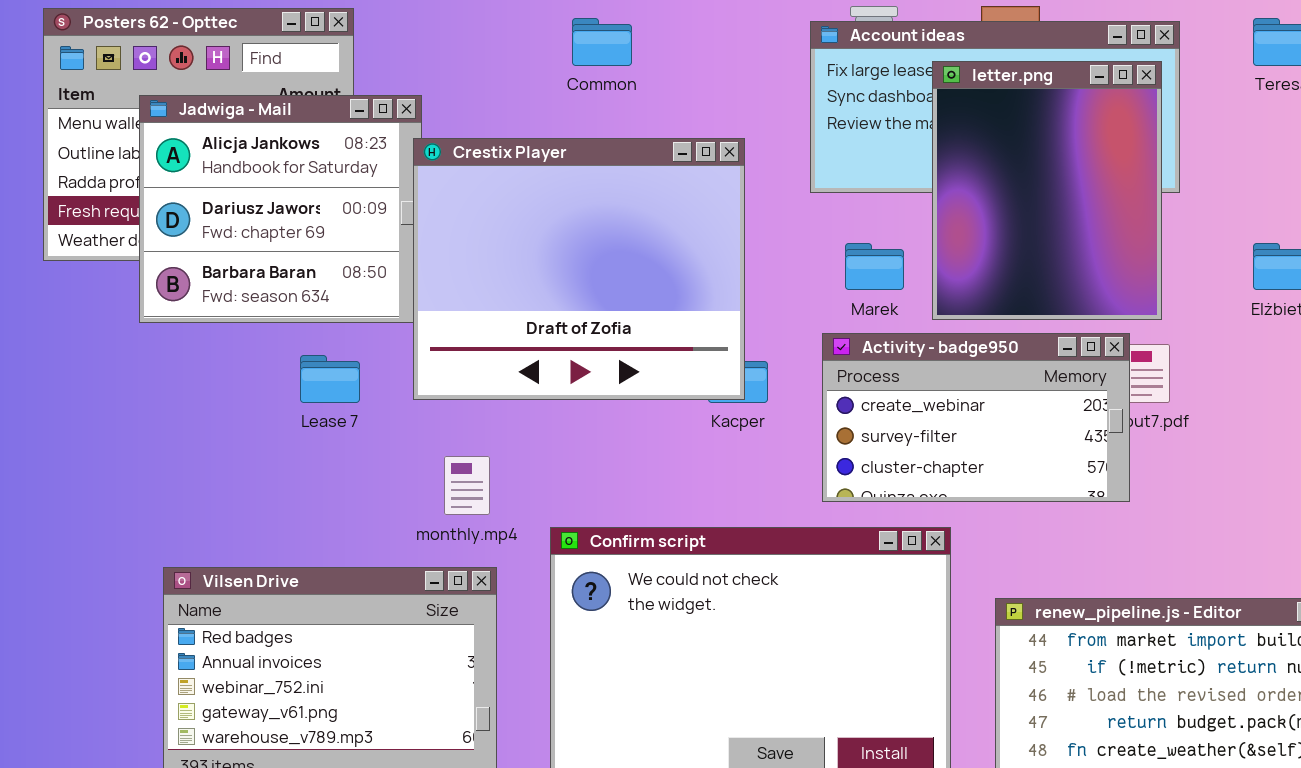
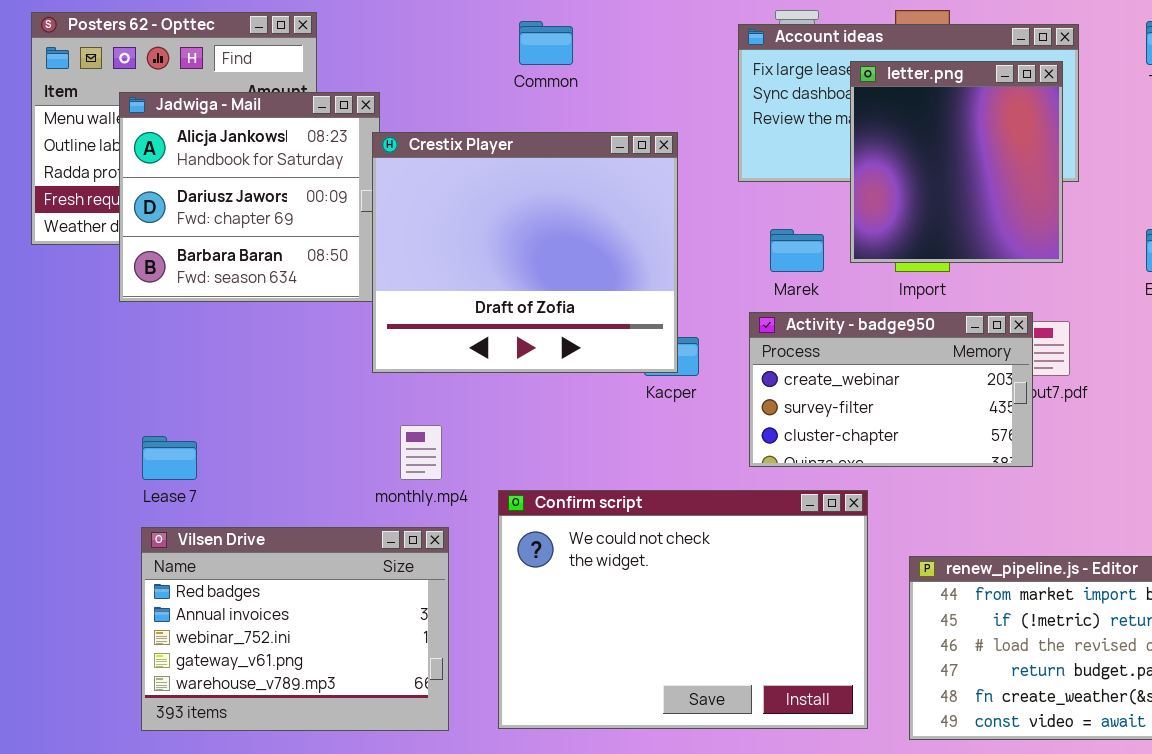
letter.png: [932,61,1162,320] -> [850,61,1063,263], resized
Lease 7: [300,355,360,403] -> [142,436,197,480], moved

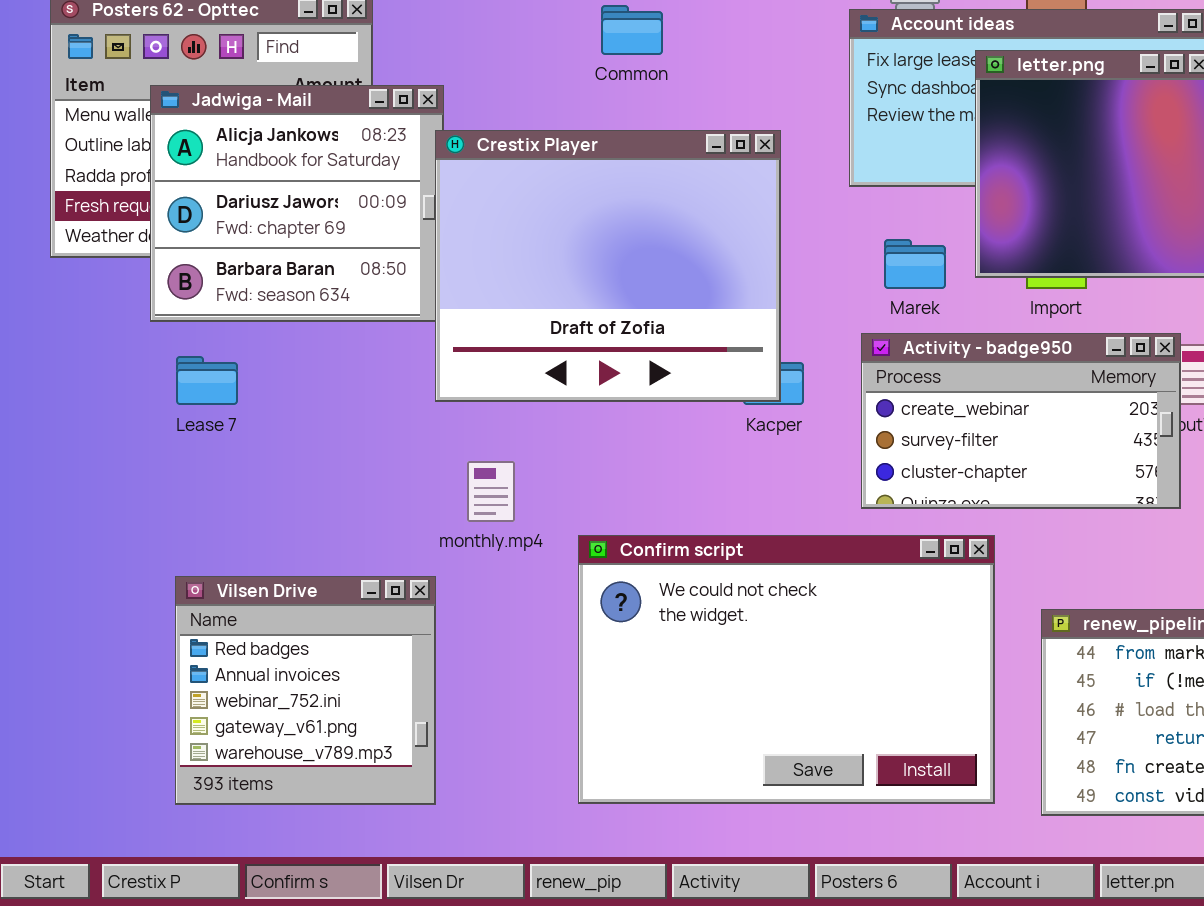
Lease 7: [142,436,197,480] -> [176,356,238,405], moved
Vilsen Drive: [141,527,449,731] -> [175,576,436,805], resized

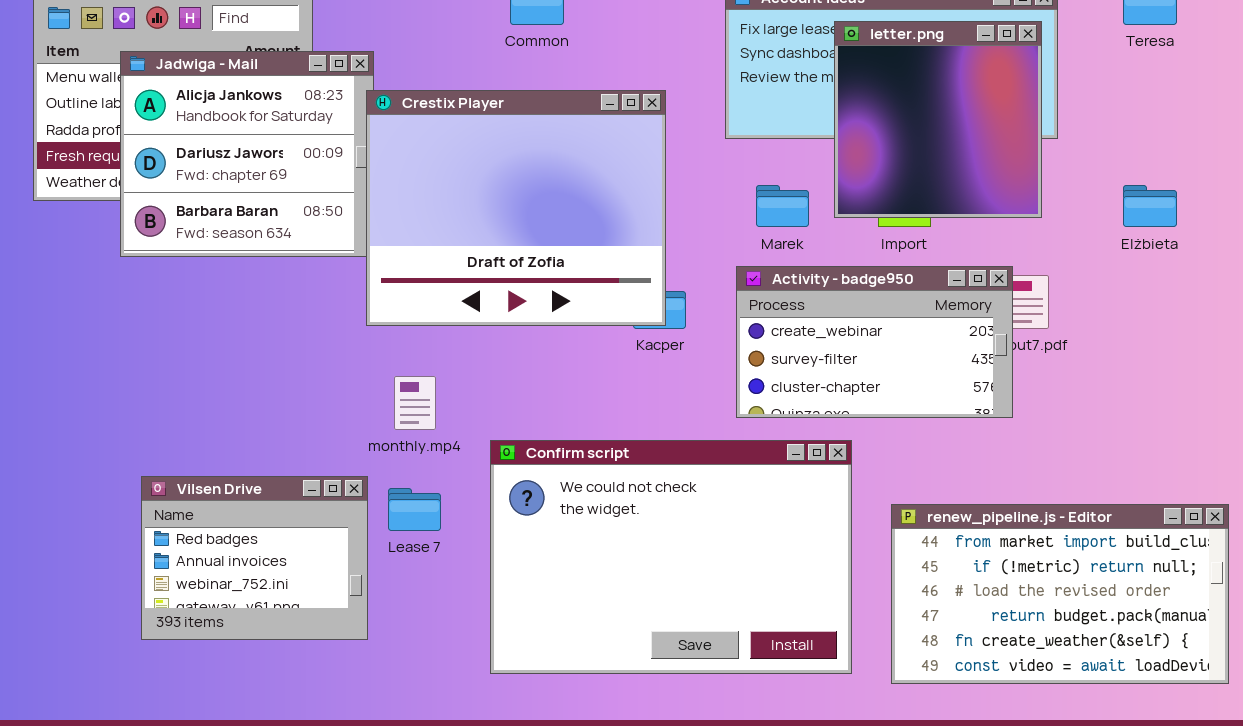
Lease 7: [176,356,238,405] -> [388,488,441,531], moved
Vilsen Drive: [175,576,436,805] -> [141,476,368,640], resized

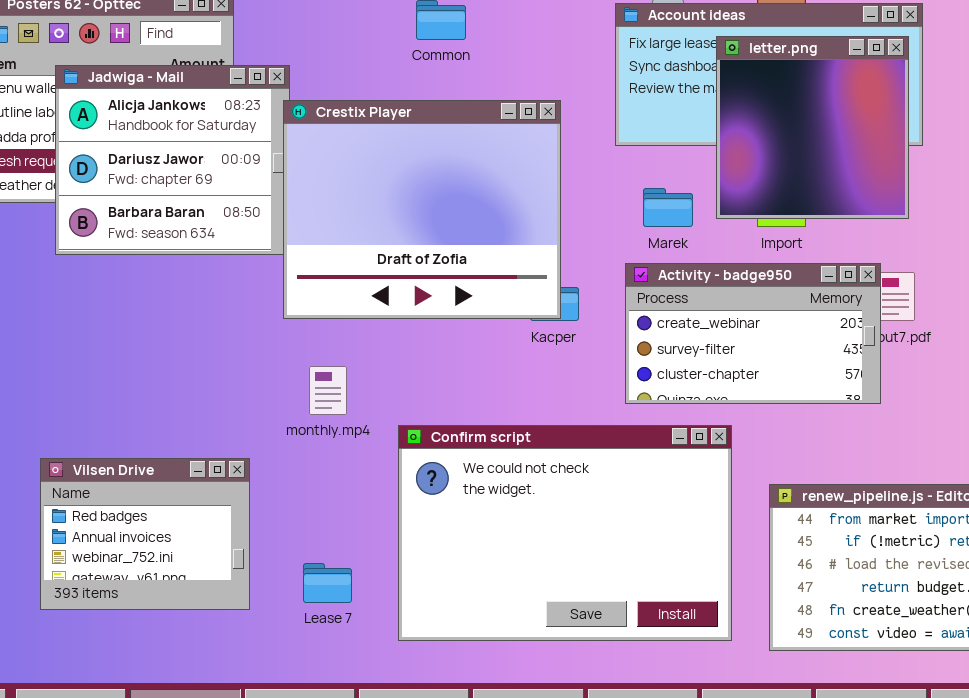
Vilsen Drive: [141,476,368,640] -> [40,458,250,610], moved
Lease 7: [388,488,441,531] -> [303,563,352,603], moved

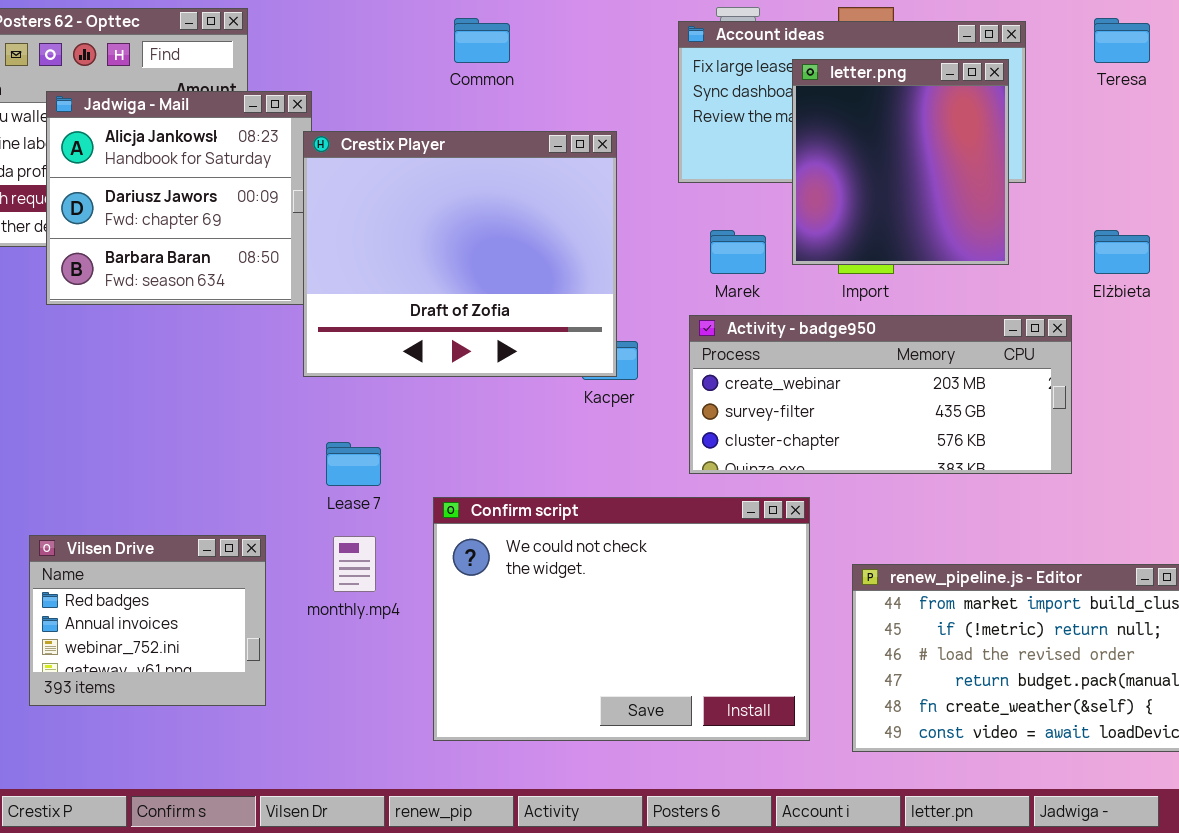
Activity - badge950: [625,263,881,404] -> [689,315,1072,474], resized
monthly.mp4: [309,366,347,415] -> [333,536,376,592], moved
Lease 7: [303,563,352,603] -> [326,442,381,486], moved

